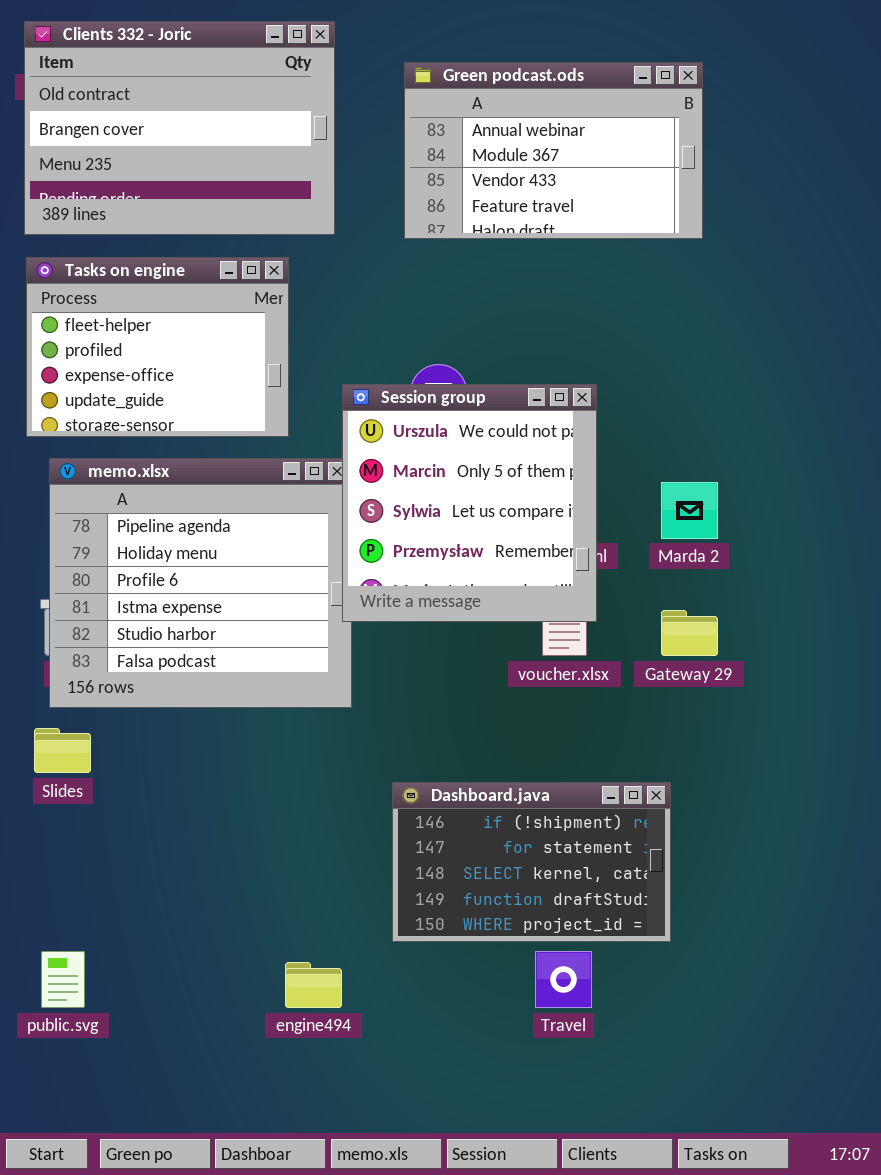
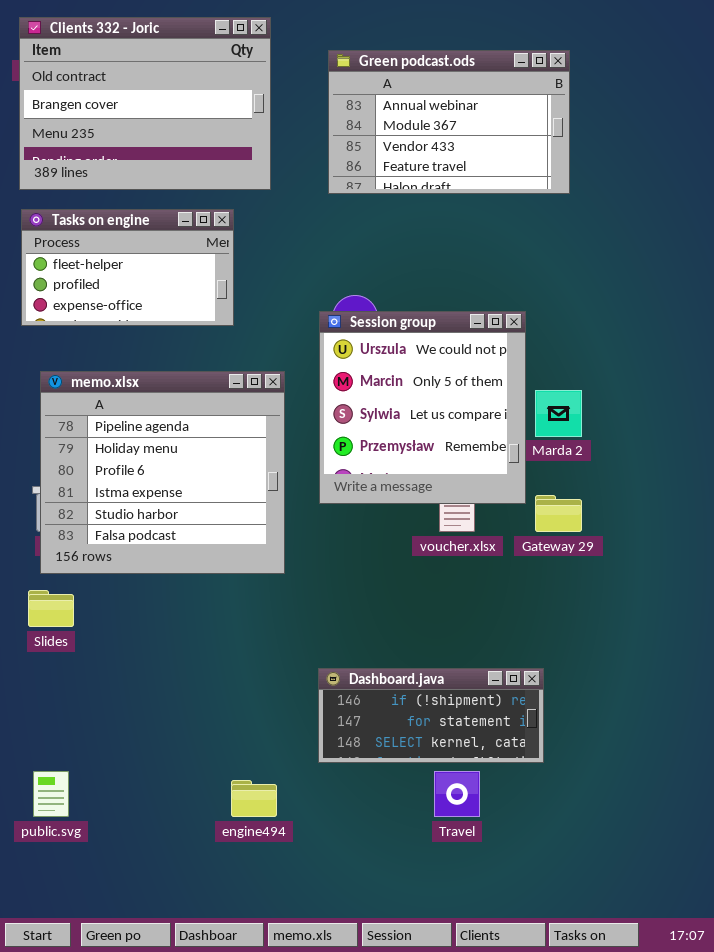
Tasks on engine: [26,257,289,437] -> [21,209,234,326], resized
Session group: [342,384,597,622] -> [319,311,526,504], moved
Dashboard.java: [392,782,671,942] -> [318,668,544,763], resized

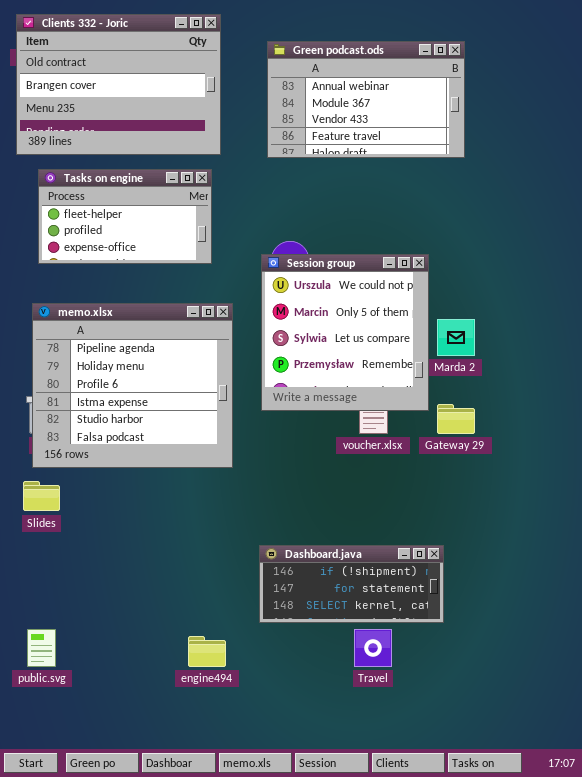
Tasks on engine: [21,209,234,326] -> [38,169,212,264], moved

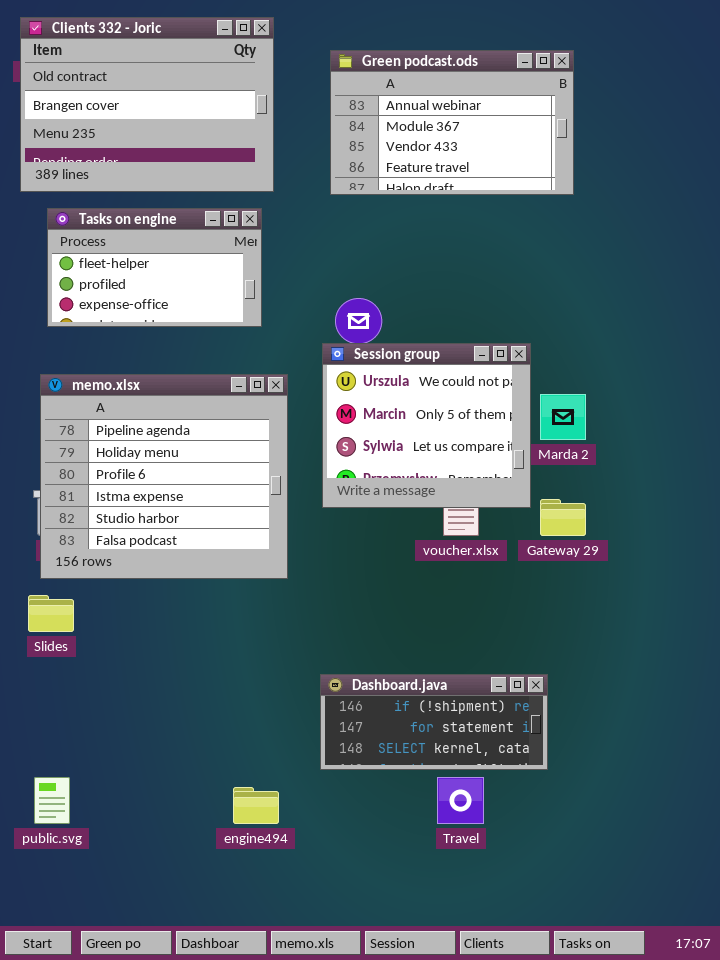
Session group: [261,254,429,411] -> [322,343,531,508], resized

